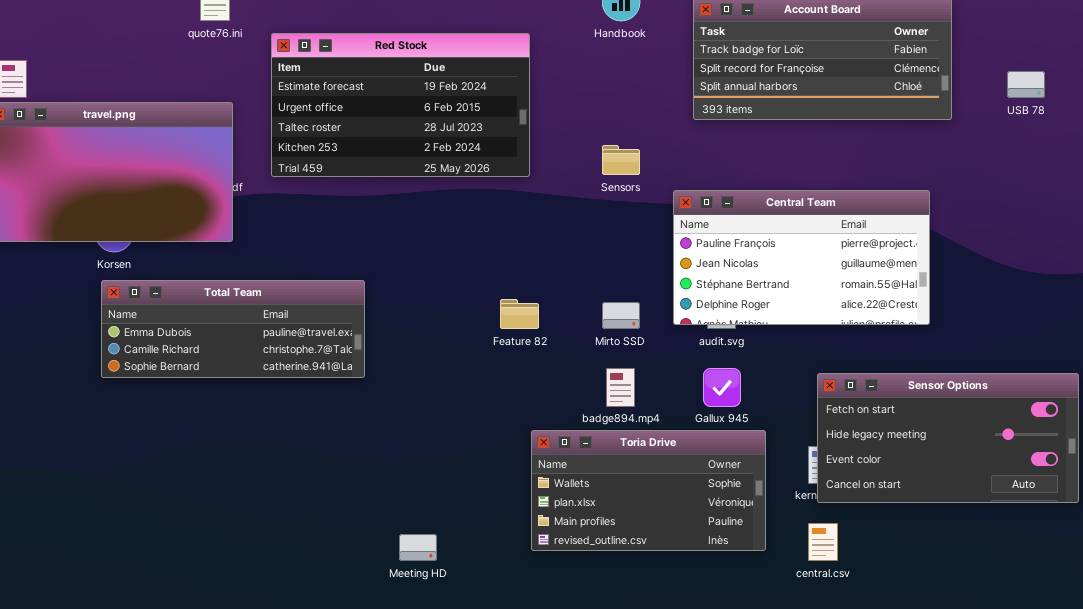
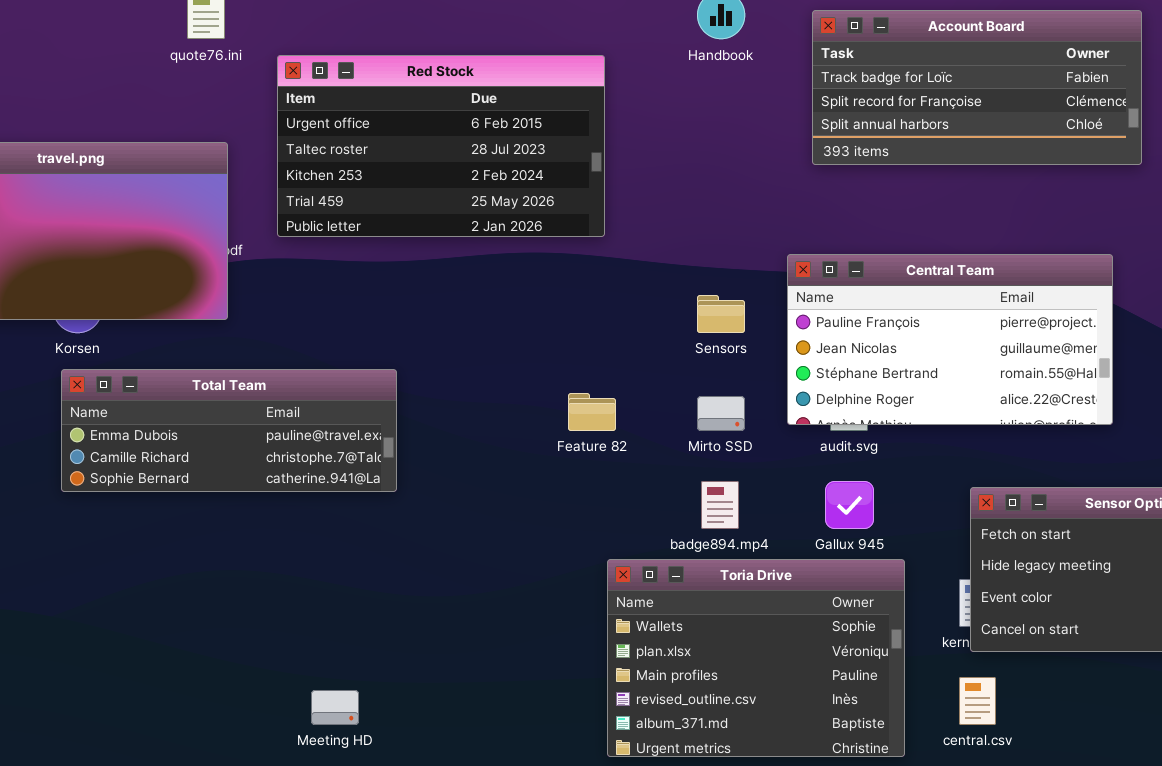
Red Stock: [271,33,530,177] -> [277,55,605,237], scrolled down 1 row
Sensors: [602,145,640,175] -> [697,295,745,333], moved
Toria Drive: [531,430,766,551] -> [607,559,905,757], resized
Meeting HD: [399,534,437,561] -> [311,690,359,725], moved

